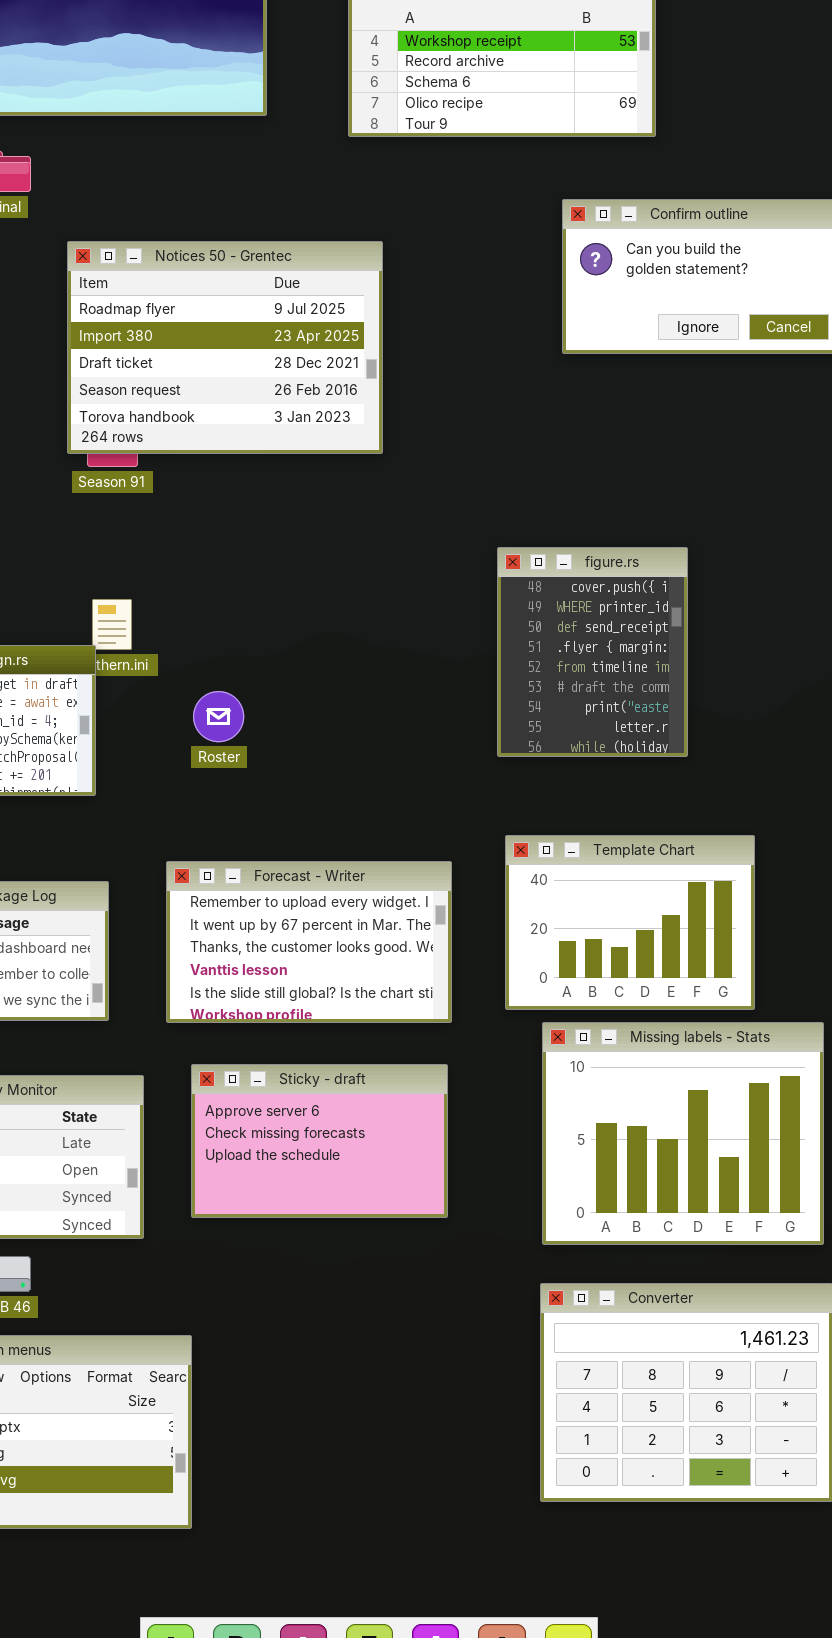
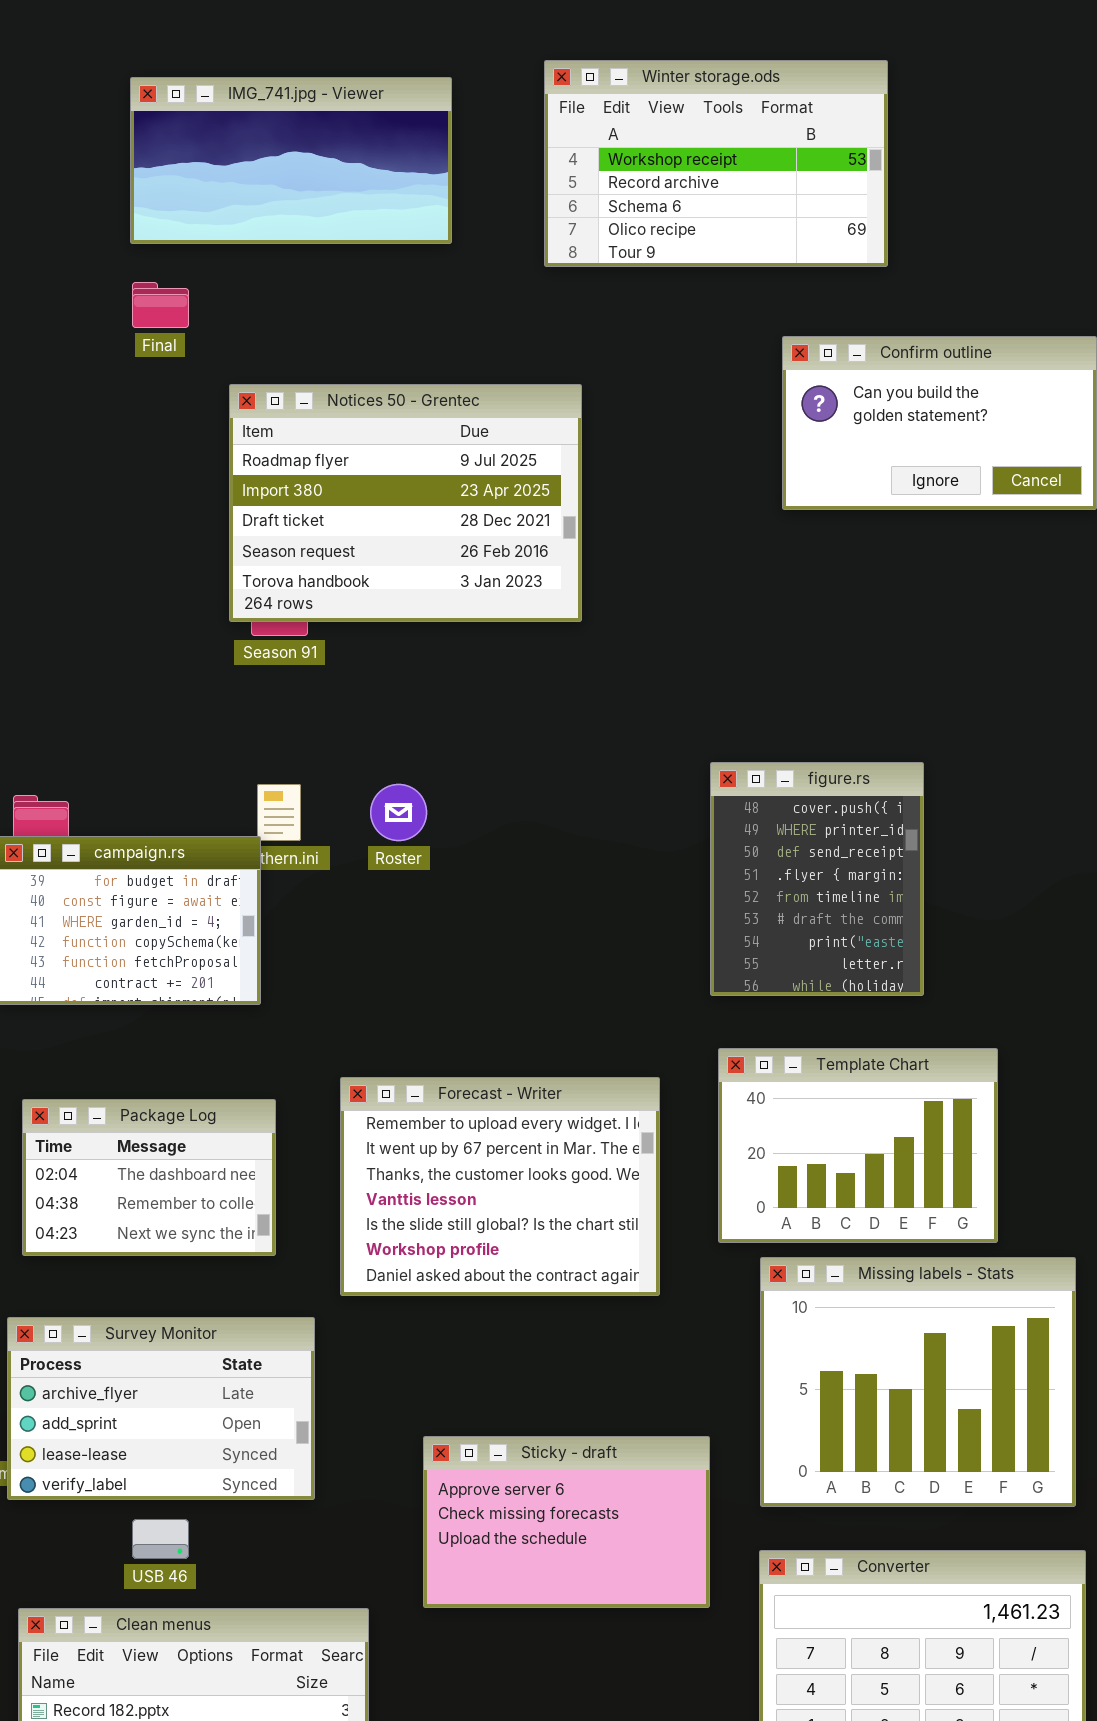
figure.rs: [497,547,688,757] -> [710,762,924,996], moved
Roster: [193,691,244,742] -> [370,784,427,841], moved
Forecast - Writer: [166,861,452,1023] -> [340,1077,660,1296], resized
Sticky - draft: [191,1064,448,1218] -> [423,1436,710,1608], moved

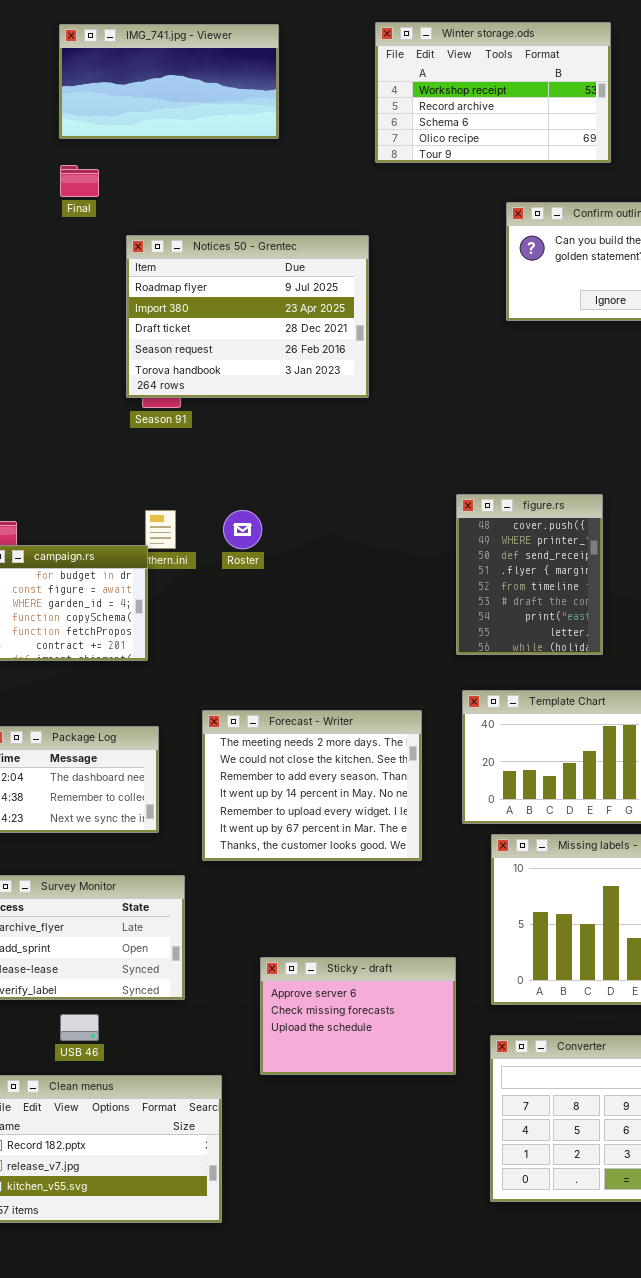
Winter storage.ods: [544,60,888,267] -> [375,22,611,163], moved
Forecast - Writer: [340,1077,660,1296] -> [202,710,422,861], scrolled up 4 rows

